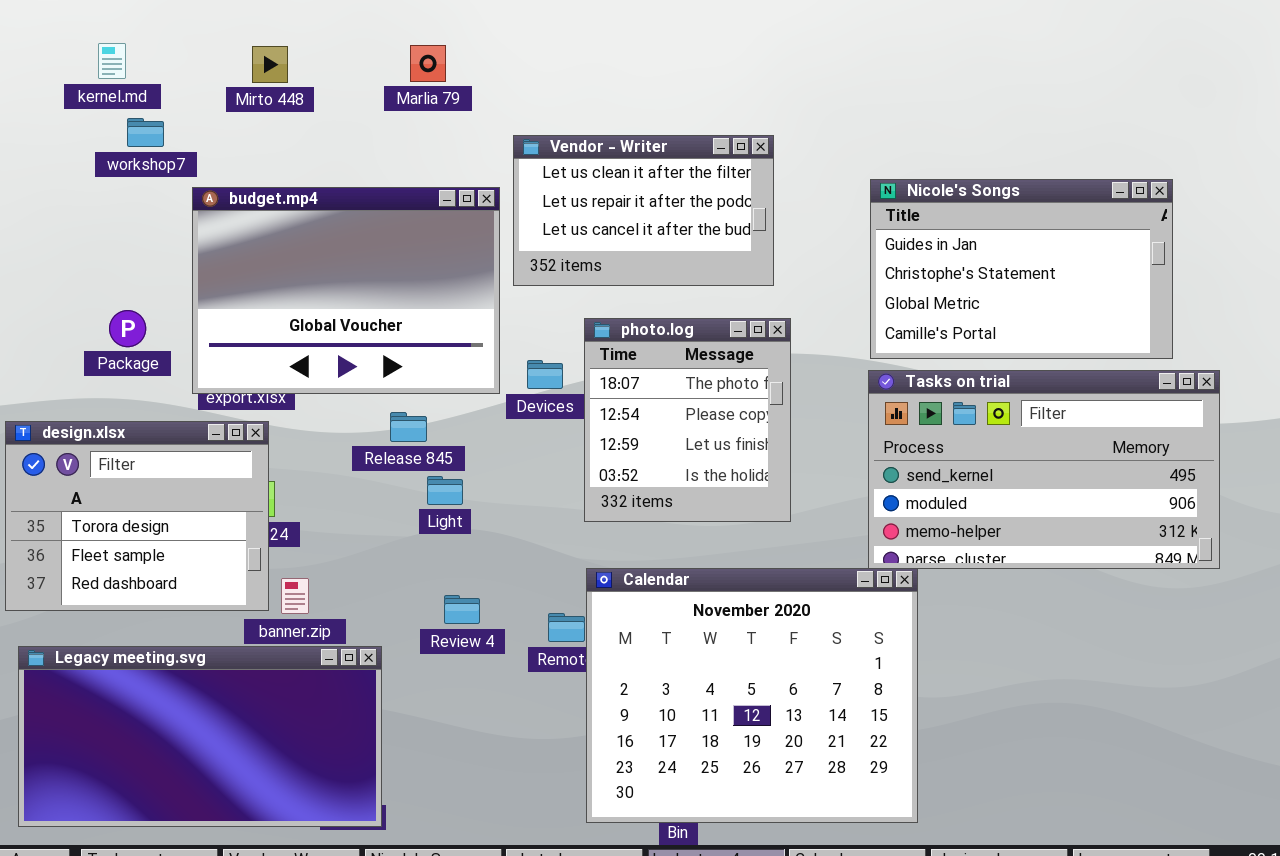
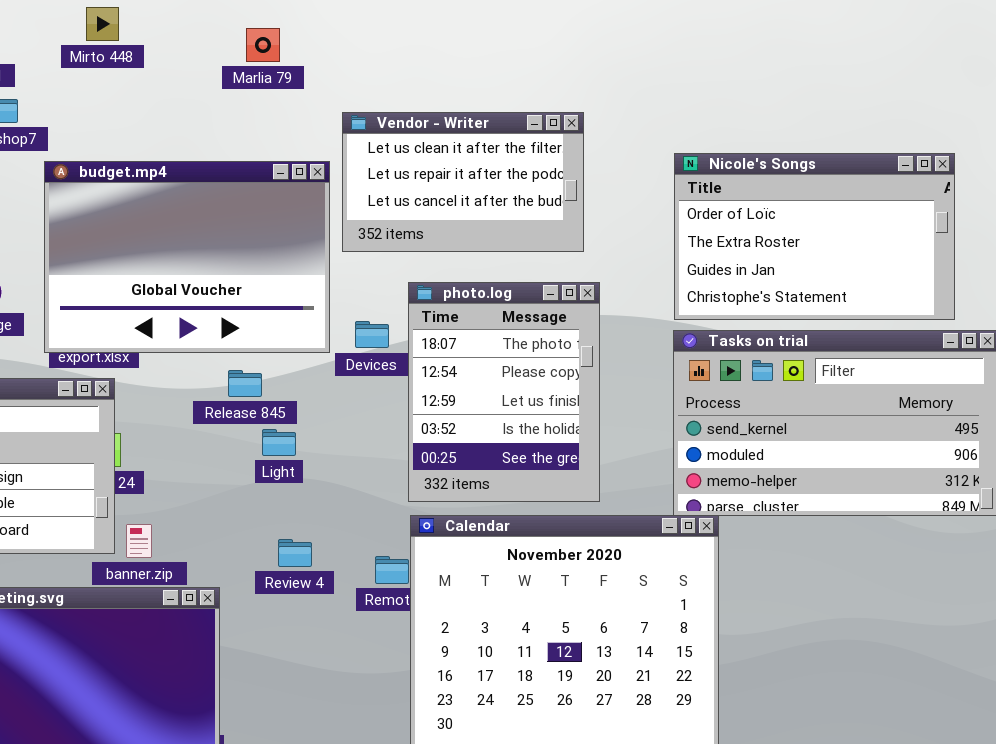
Mirto 448: [252,46,288,83] -> [86,7,119,41], moved
Nicole's Songs: [870,179,1173,359] -> [674,153,955,320], scrolled up 2 rows
photo.log: [584,318,791,522] -> [408,282,600,502], resized

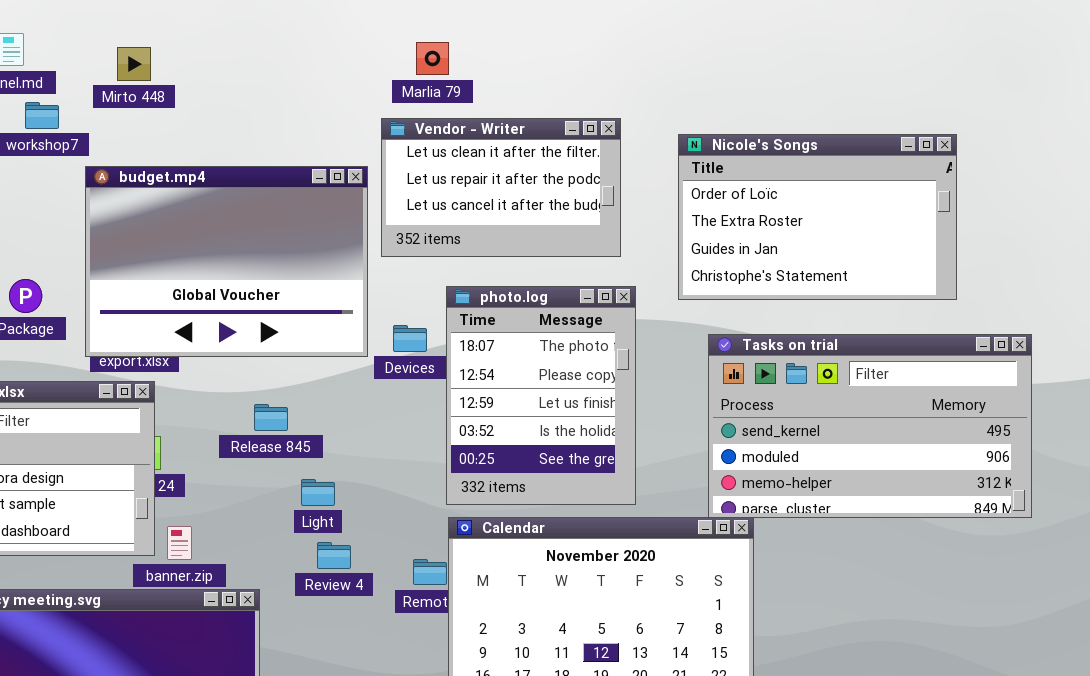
Mirto 448: [86,7,119,41] -> [117,47,151,81], moved
Marlia 79: [246,28,280,62] -> [416,42,449,75], moved
Nicole's Songs: [674,153,955,320] -> [678,134,957,300], moved
Release 845: [228,370,262,397] -> [254,404,288,431], moved
Light: [262,429,296,456] -> [301,479,335,506], moved

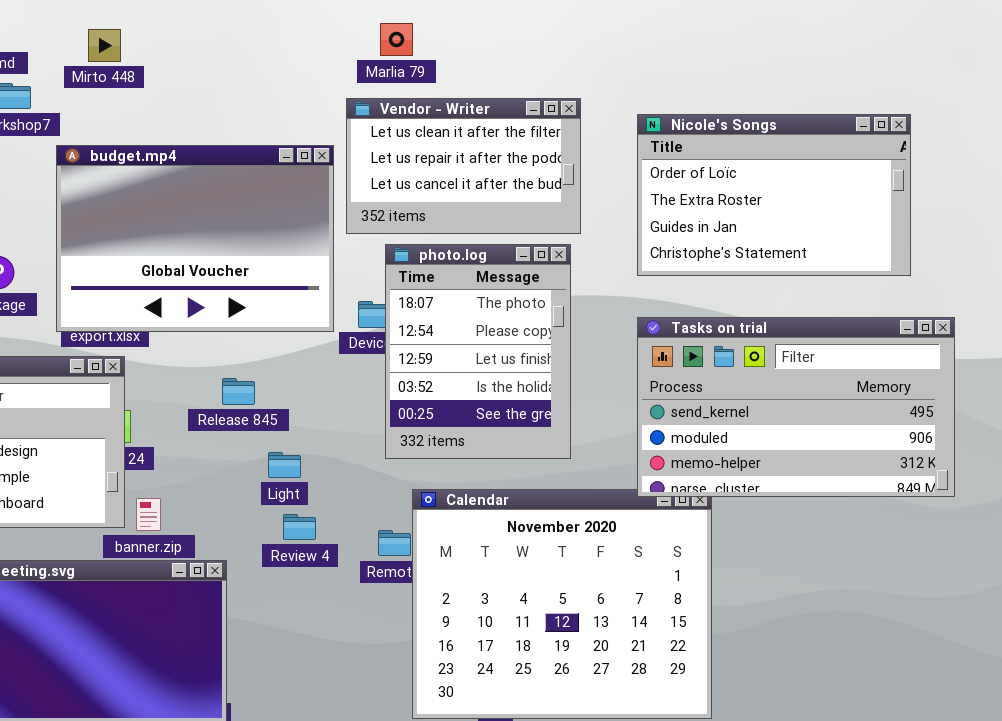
photo.log: [446,286,636,505] -> [385,244,571,459], moved
Tasks on trial: [708,334,1032,518] -> [637,317,955,497], moved

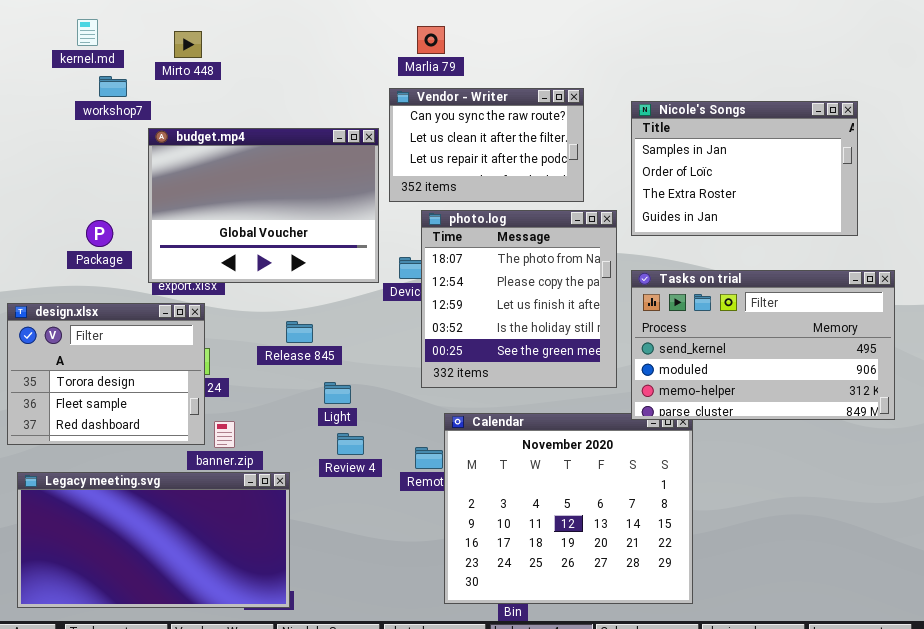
Vendor - Writer: [346,98,581,234] -> [389,88,584,202], scrolled up 1 row
Nicole's Songs: [637,114,911,276] -> [631,101,858,236], scrolled up 1 row
photo.log: [385,244,571,459] -> [421,210,617,388], resized

